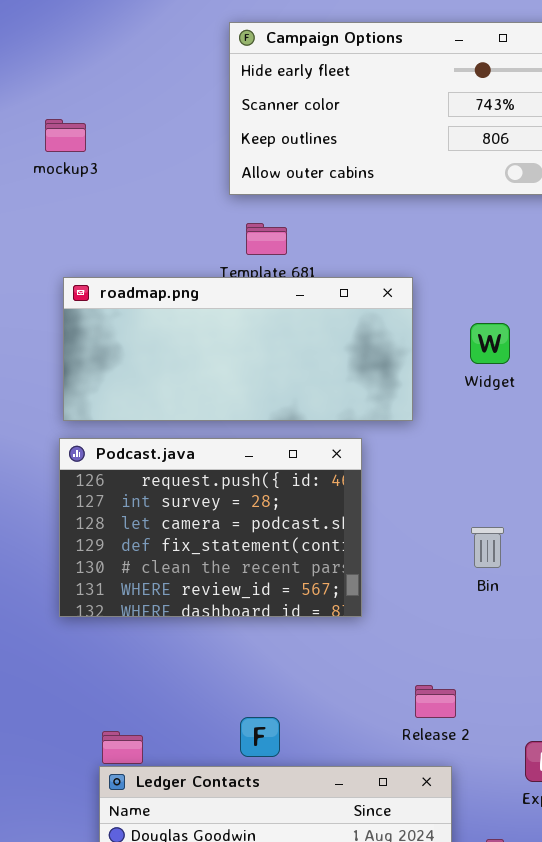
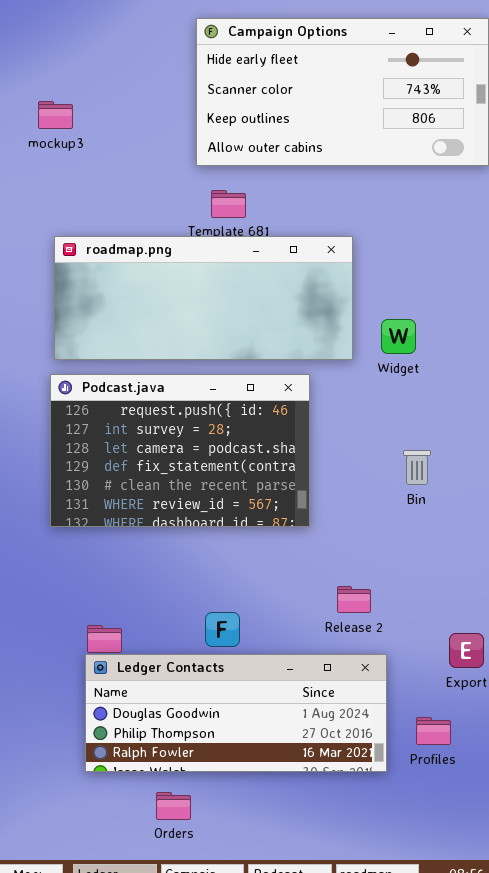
Widget: [470,323,510,364] -> [381,319,416,354], moved
Release 2: [415,685,456,718] -> [337,586,371,613], moved

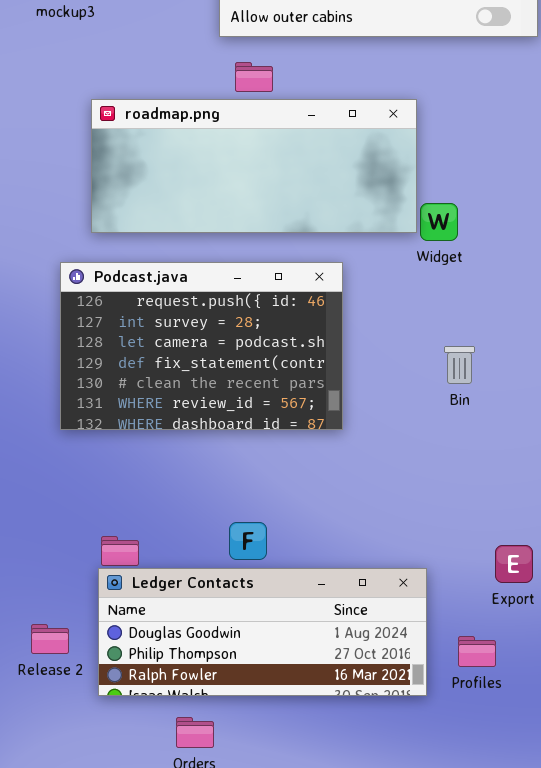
roadmap.png: [54,236,353,360] -> [91,99,417,233], moved
Release 2: [337,586,371,613] -> [31,624,69,654], moved

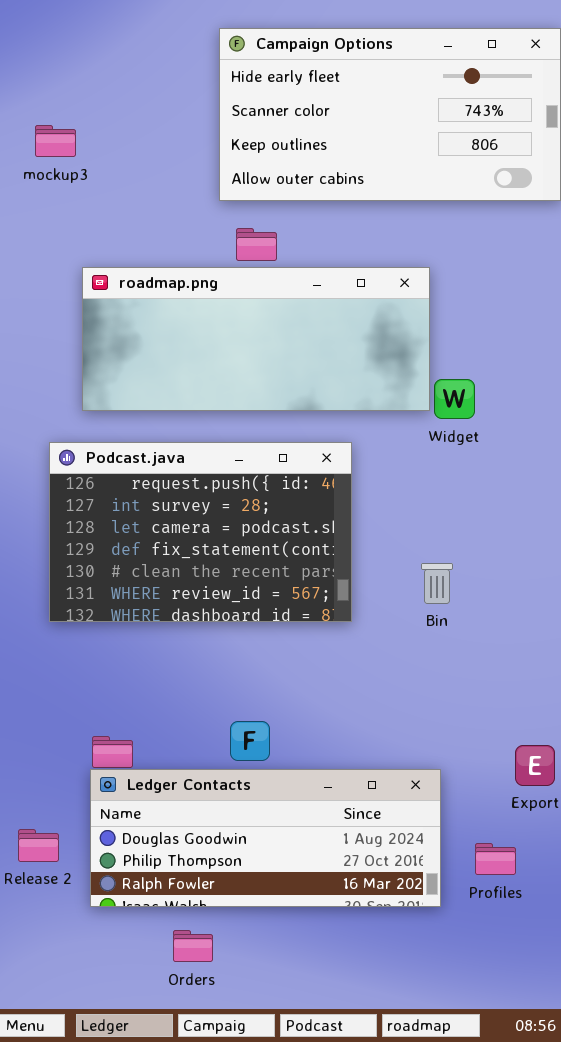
Bin: [444,346,475,384] -> [421,563,453,604], moved

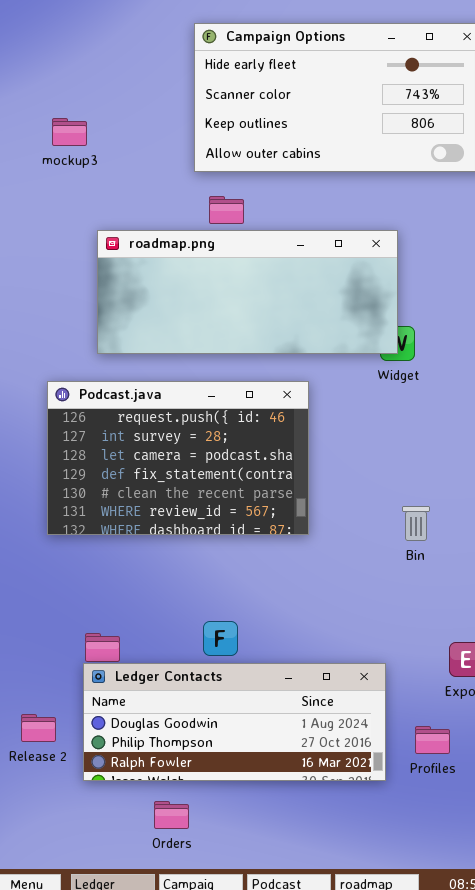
mockup3: [35,125,76,157] -> [52,118,87,146], moved
roadmap.png: [82,267,430,411] -> [97,230,398,354], moved
Bin: [421,563,453,604] -> [402,506,430,541], moved

